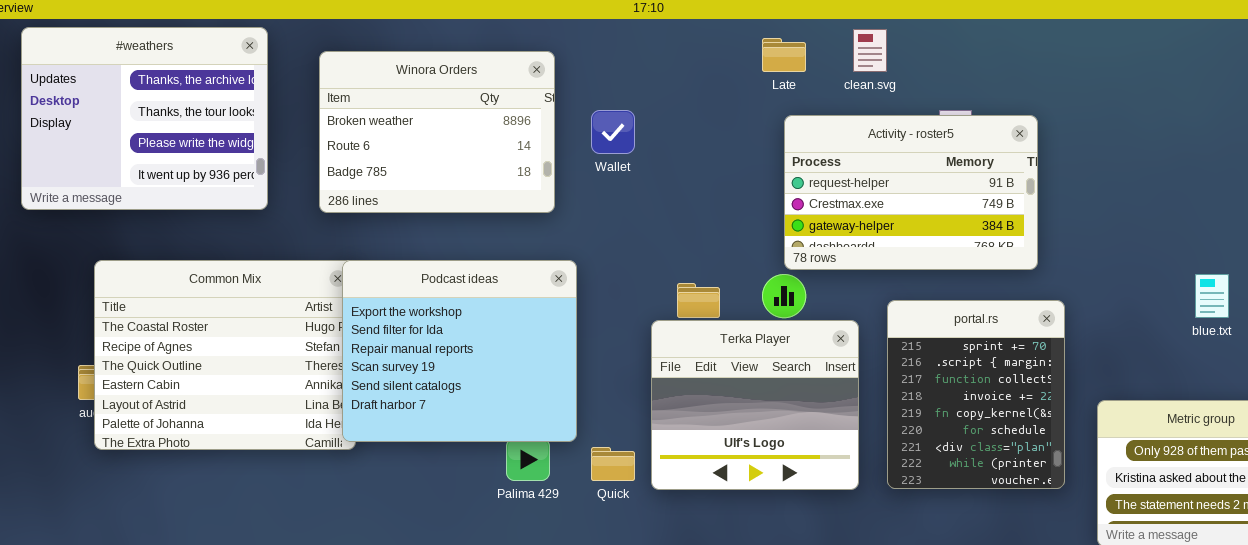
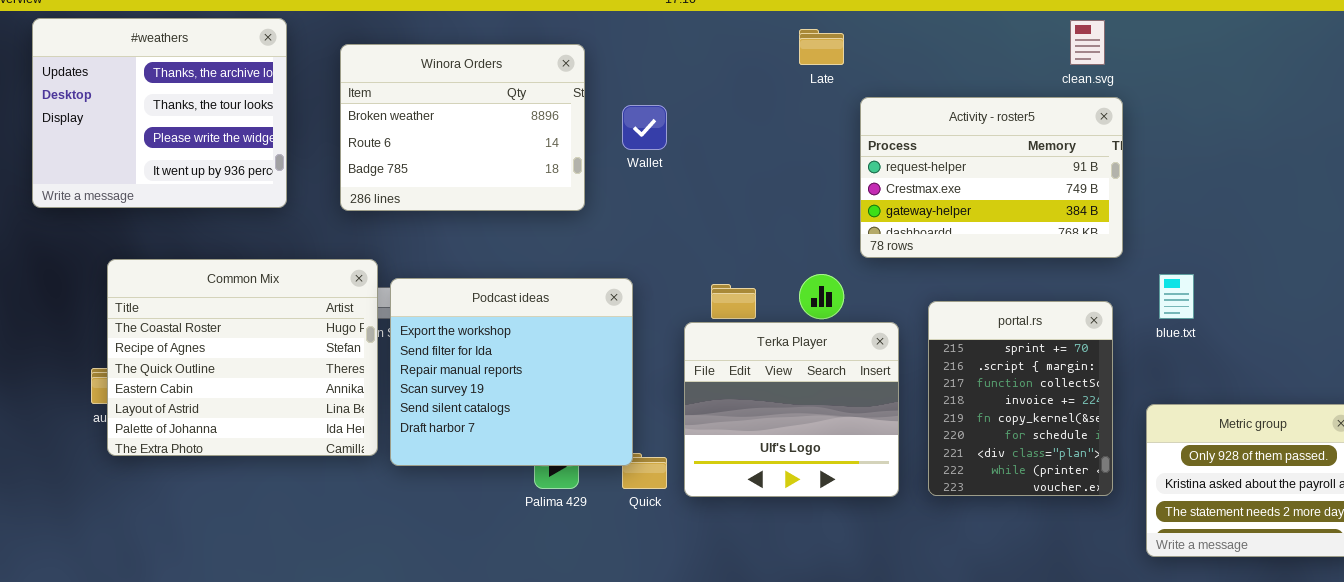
clean.svg: [853,29,887,72] -> [1070,20,1105,65], moved
Activity - roster5: [784,115,1038,270] -> [860,97,1123,258], moved
Podcast ideas: [342,260,577,442] -> [390,278,633,466], moved
blue.txt: [1195,274,1229,318] -> [1159,274,1194,319], moved

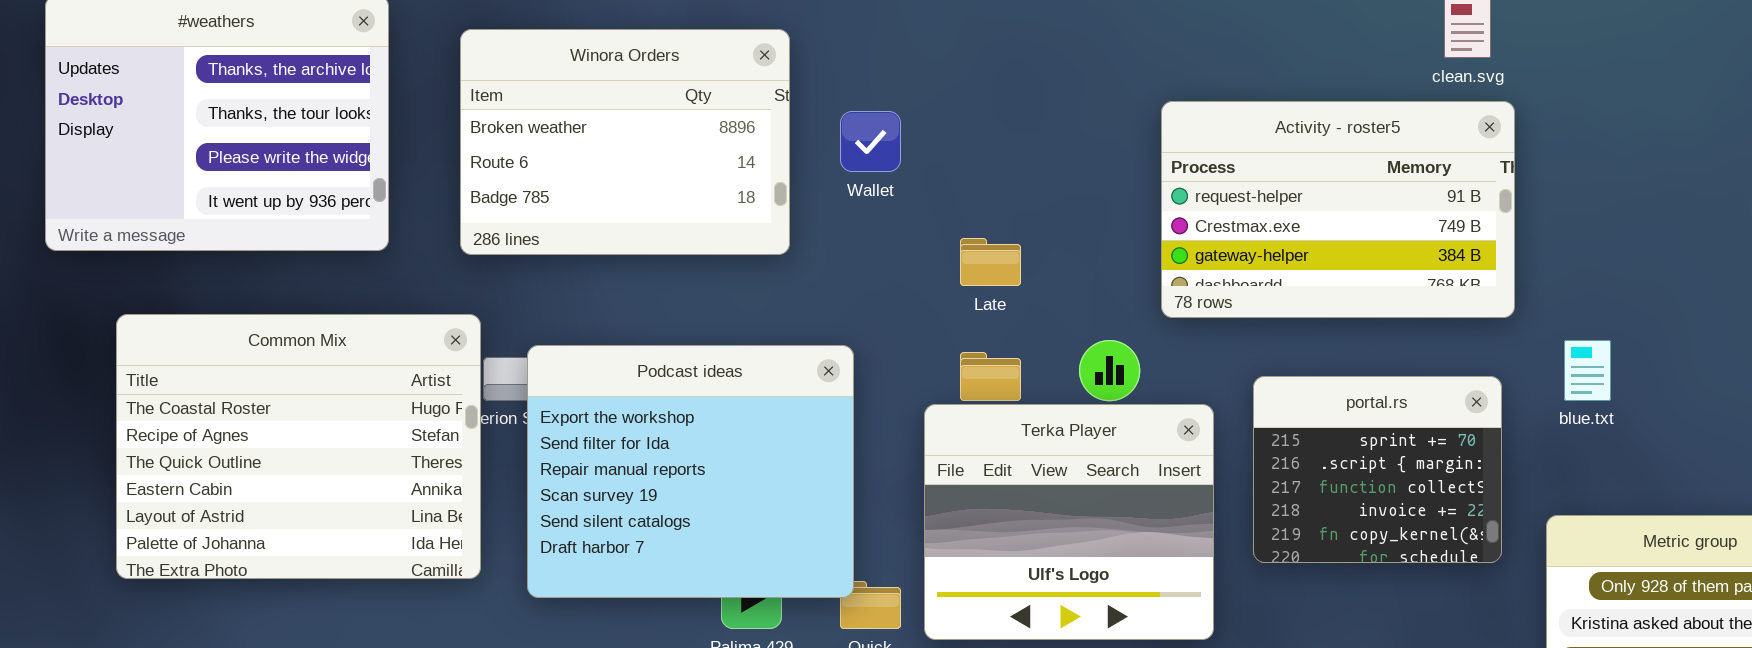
Late: [799,29,844,65] -> [960,238,1021,286], moved
Common Mix: [107,259,378,456] -> [116,314,481,579], moved
portal.rs: [928,301,1113,496] -> [1253,376,1502,563], resized

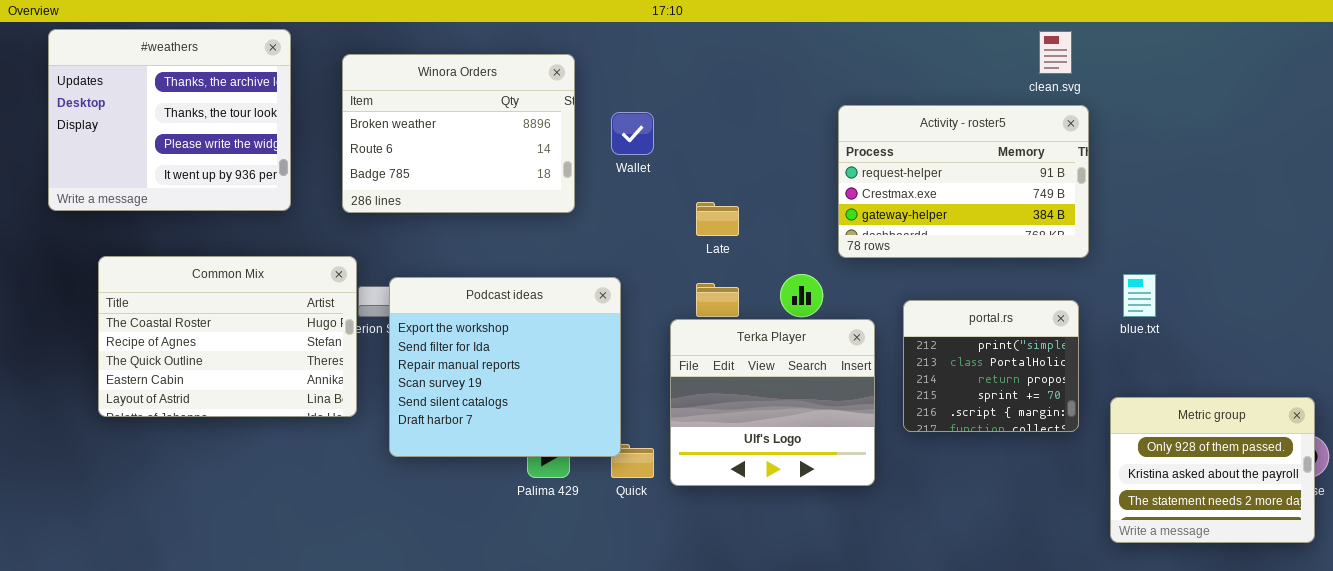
Common Mix: [116,314,481,579] -> [98,256,357,417], resized
portal.rs: [1253,376,1502,563] -> [903,300,1079,432], scrolled up 3 rows

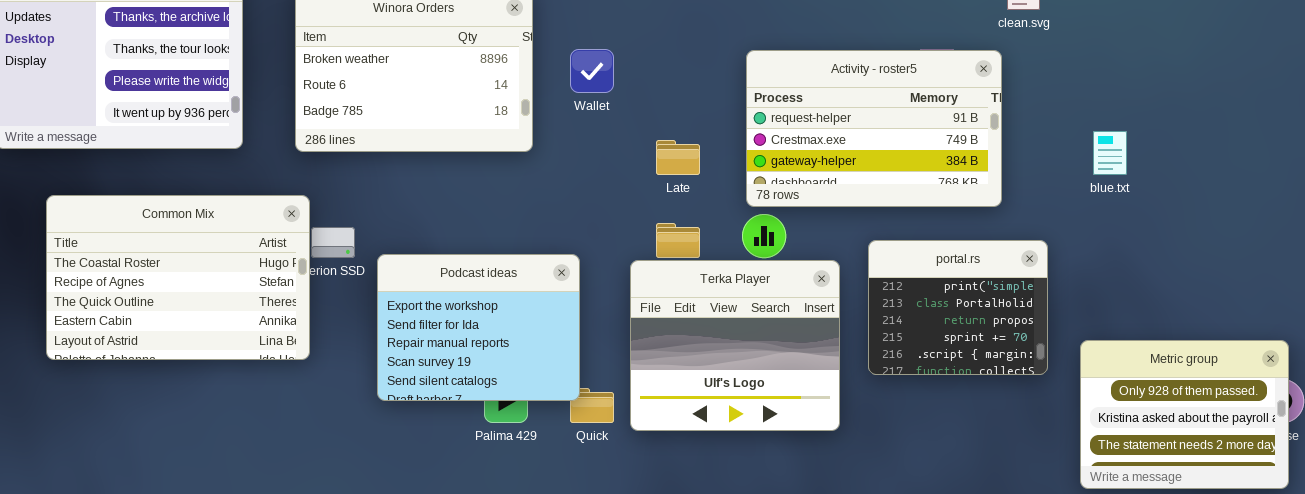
Activity - roster5: [838,105,1089,258] -> [746,50,1002,207], moved
blue.txt: [1123,274,1156,317] -> [1093,131,1127,175], moved
Podcast ideas: [389,277,621,457] -> [377,254,580,401], resized

